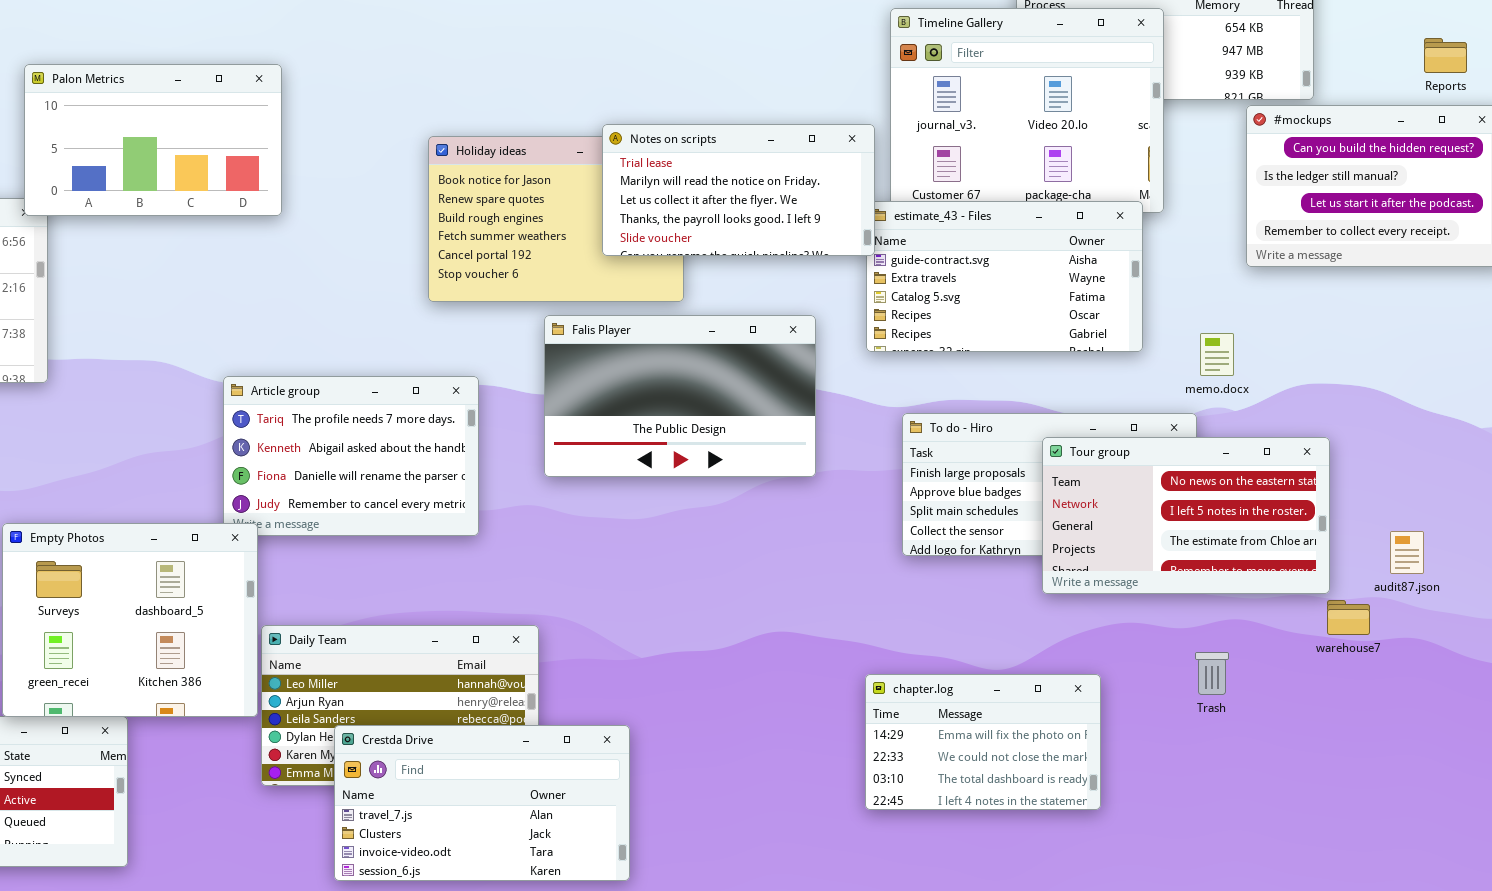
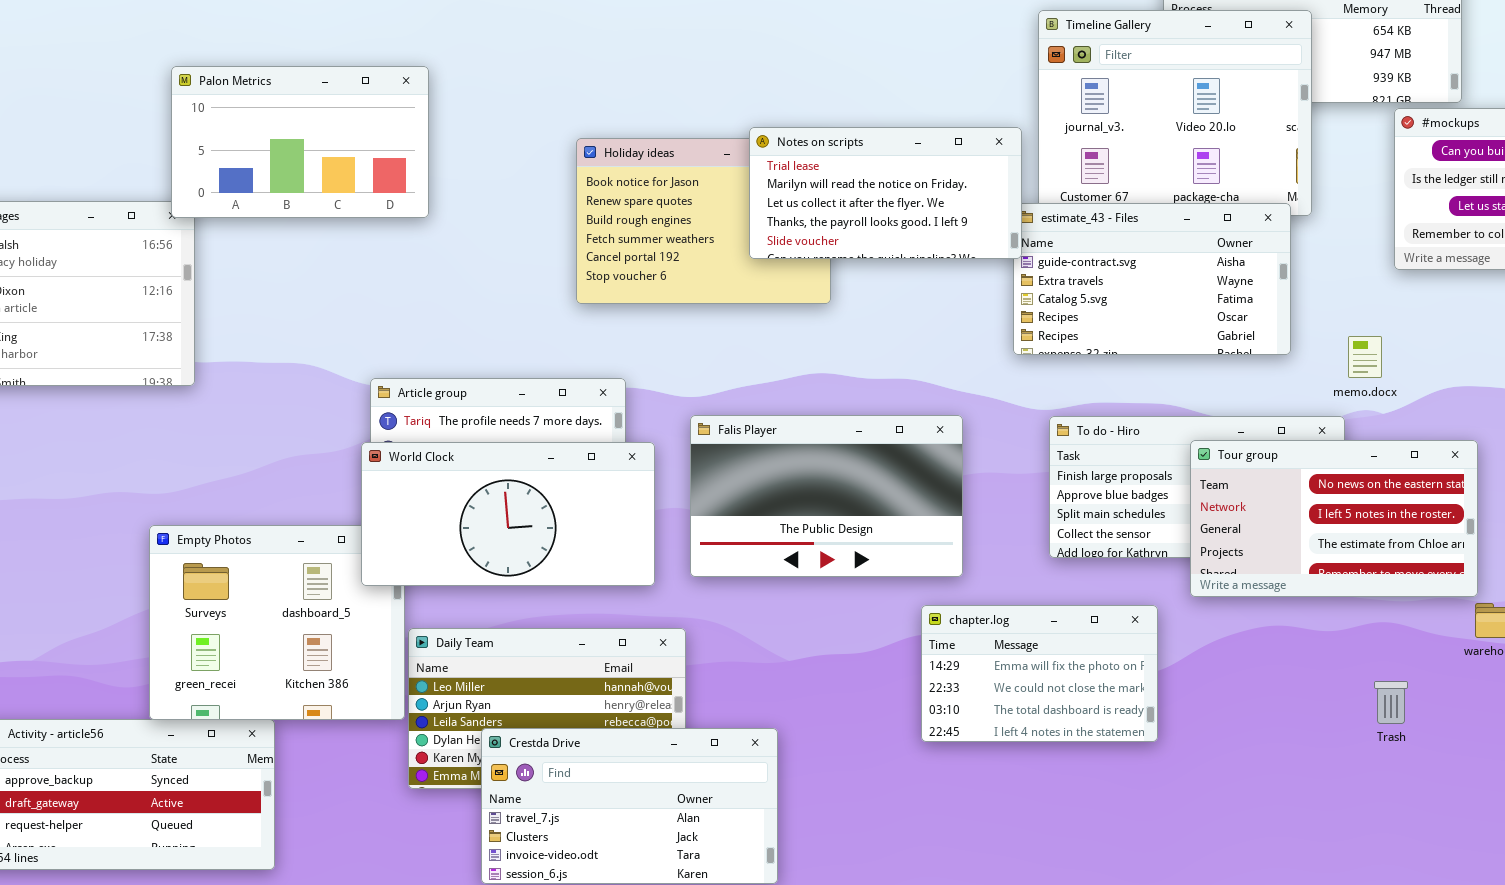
Falis Player: [544,315,816,477] -> [690,415,963,577], moved
World Clock: none -> [361,442,655,586], opened
Trash: [1195,652,1229,695] -> [1374,681,1408,724], moved
chapter.log: [865,674,1101,810] -> [921,605,1158,742], moved

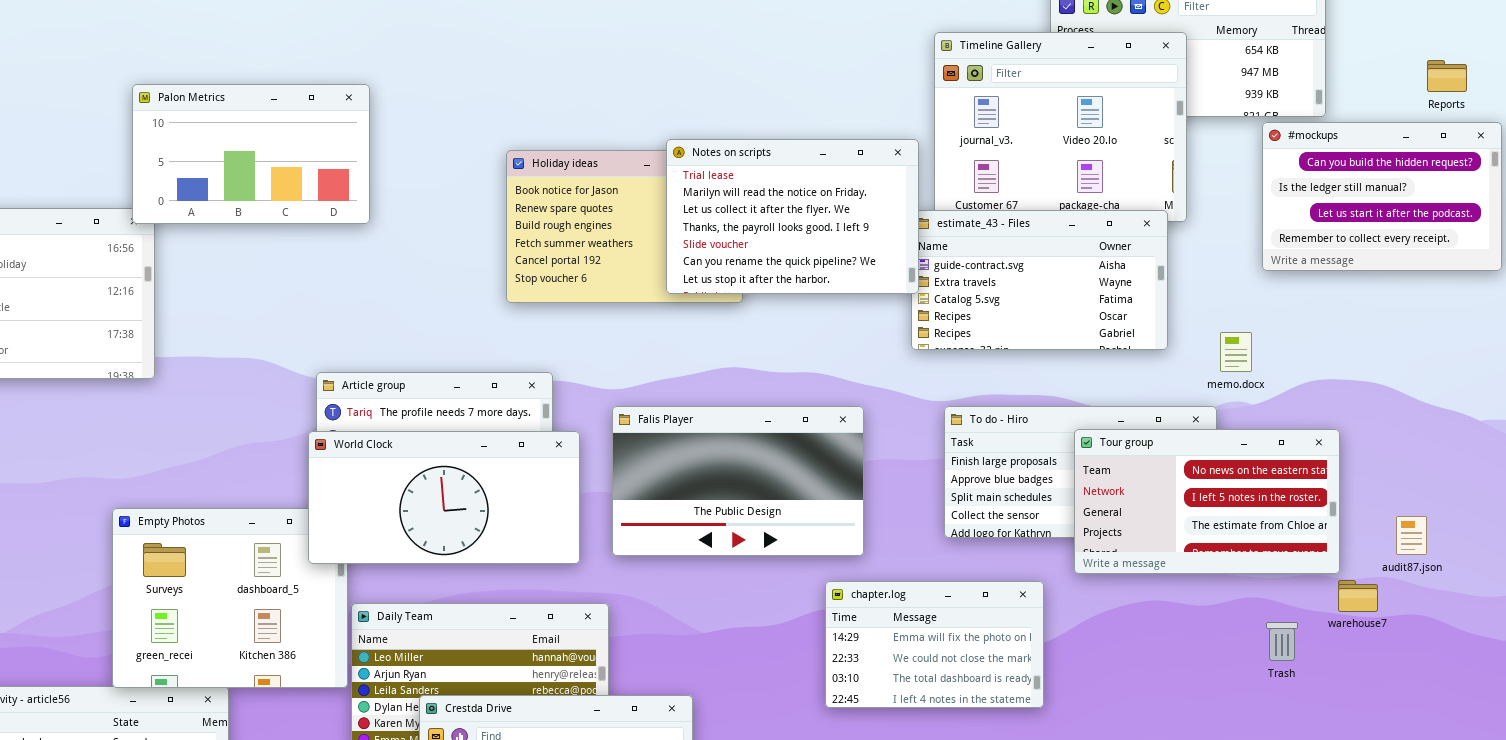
Notes on scripts: [749,127,1022,259] -> [666,139,919,294], resized
Trash: [1374,681,1408,724] -> [1266,622,1298,661], moved

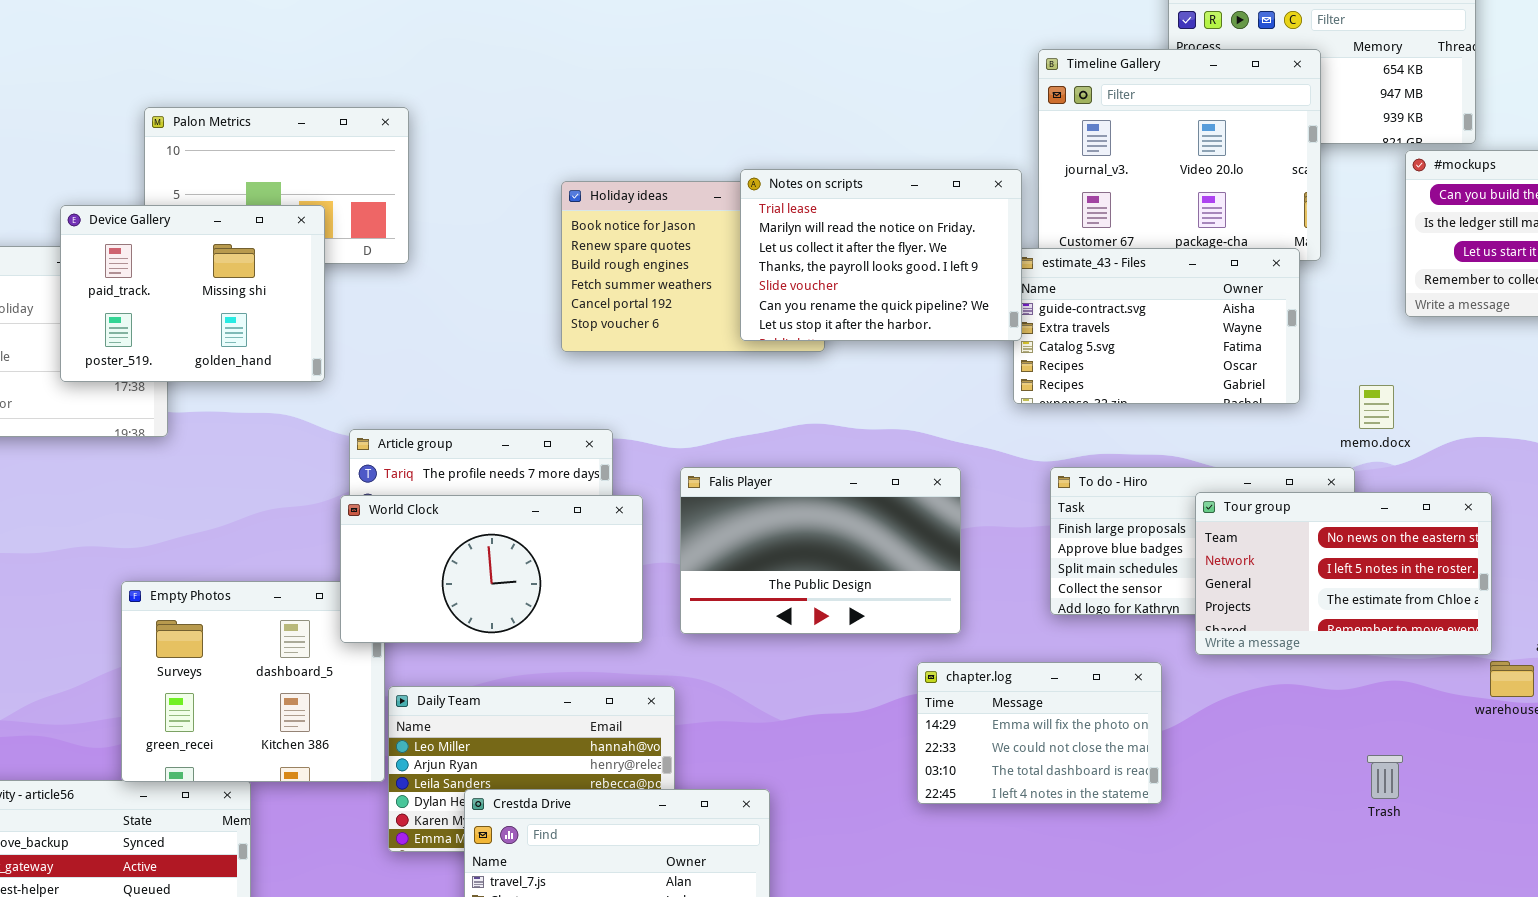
Device Gallery: none -> [60,205,325,382], opened
Trash: [1266,622,1298,661] -> [1367,755,1403,799], moved

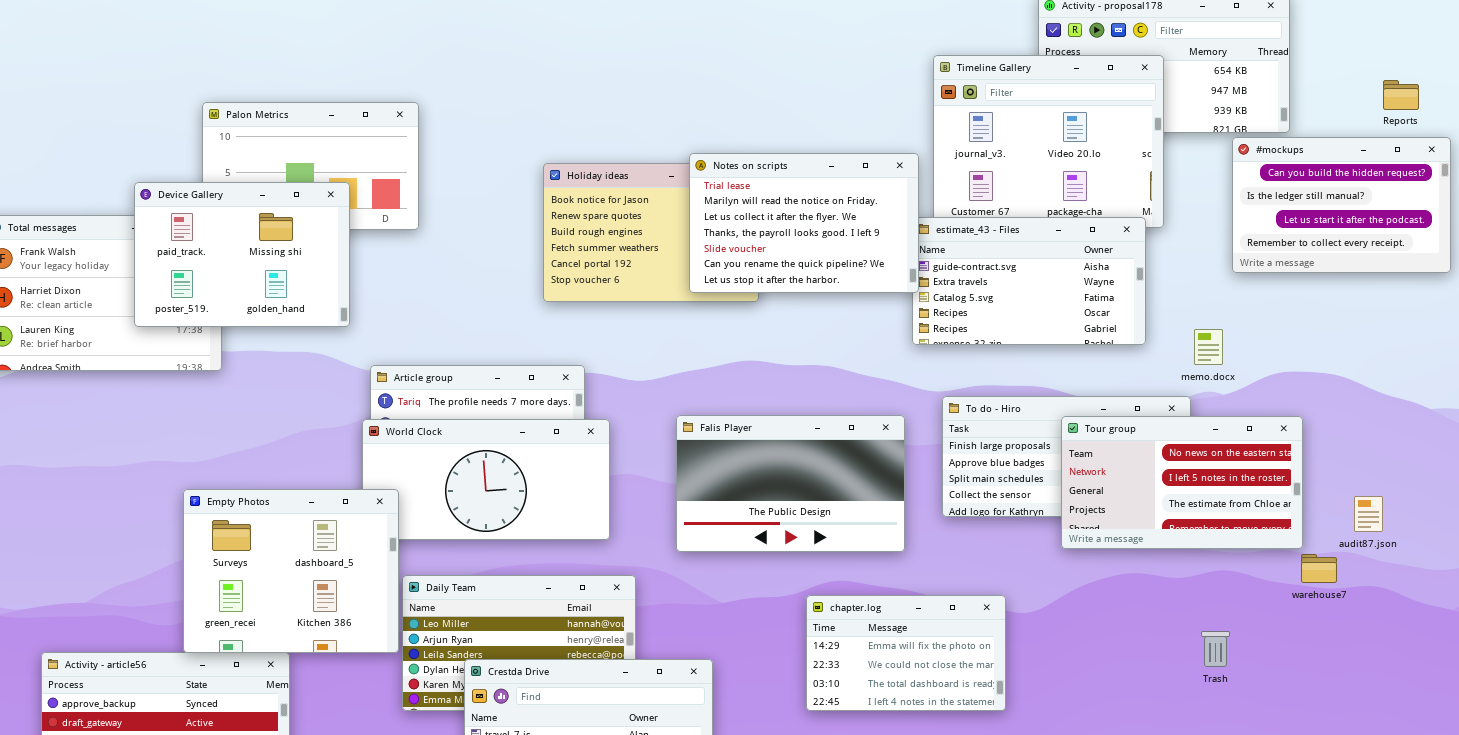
Falis Player: [680,467,961,634] -> [676,415,905,552], moved
Empty Photos: [121,581,385,782] -> [183,489,399,653], raised
chapter.log: [917,662,1162,804] -> [806,595,1006,711], moved

